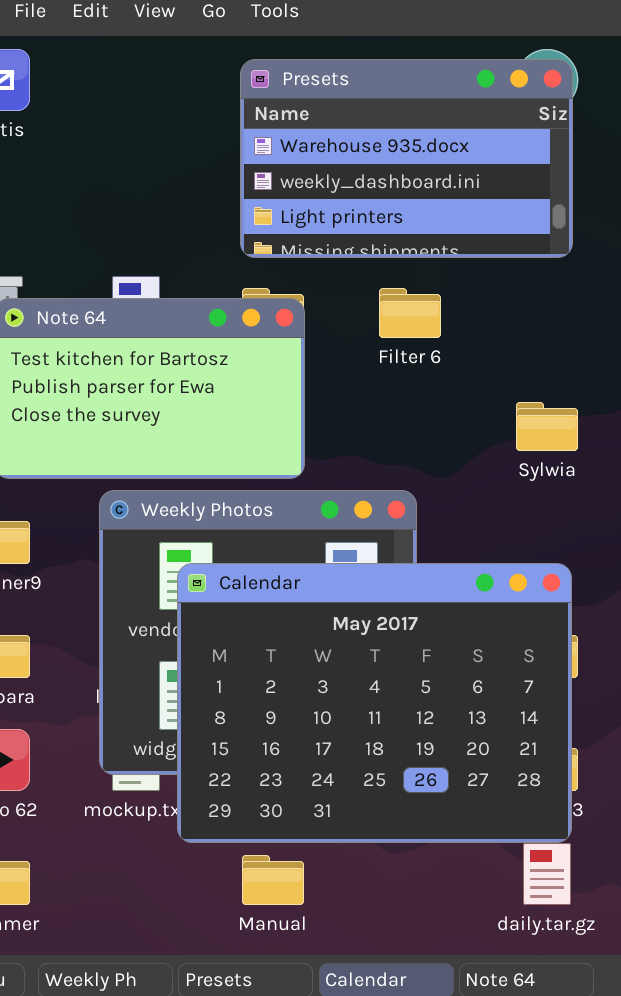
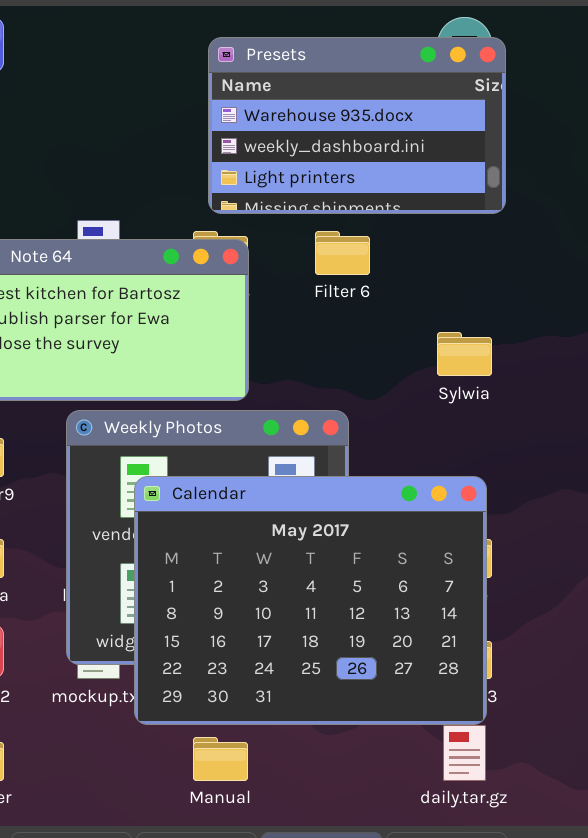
Presets: [240,59,573,258] -> [208,37,506,214], moved

